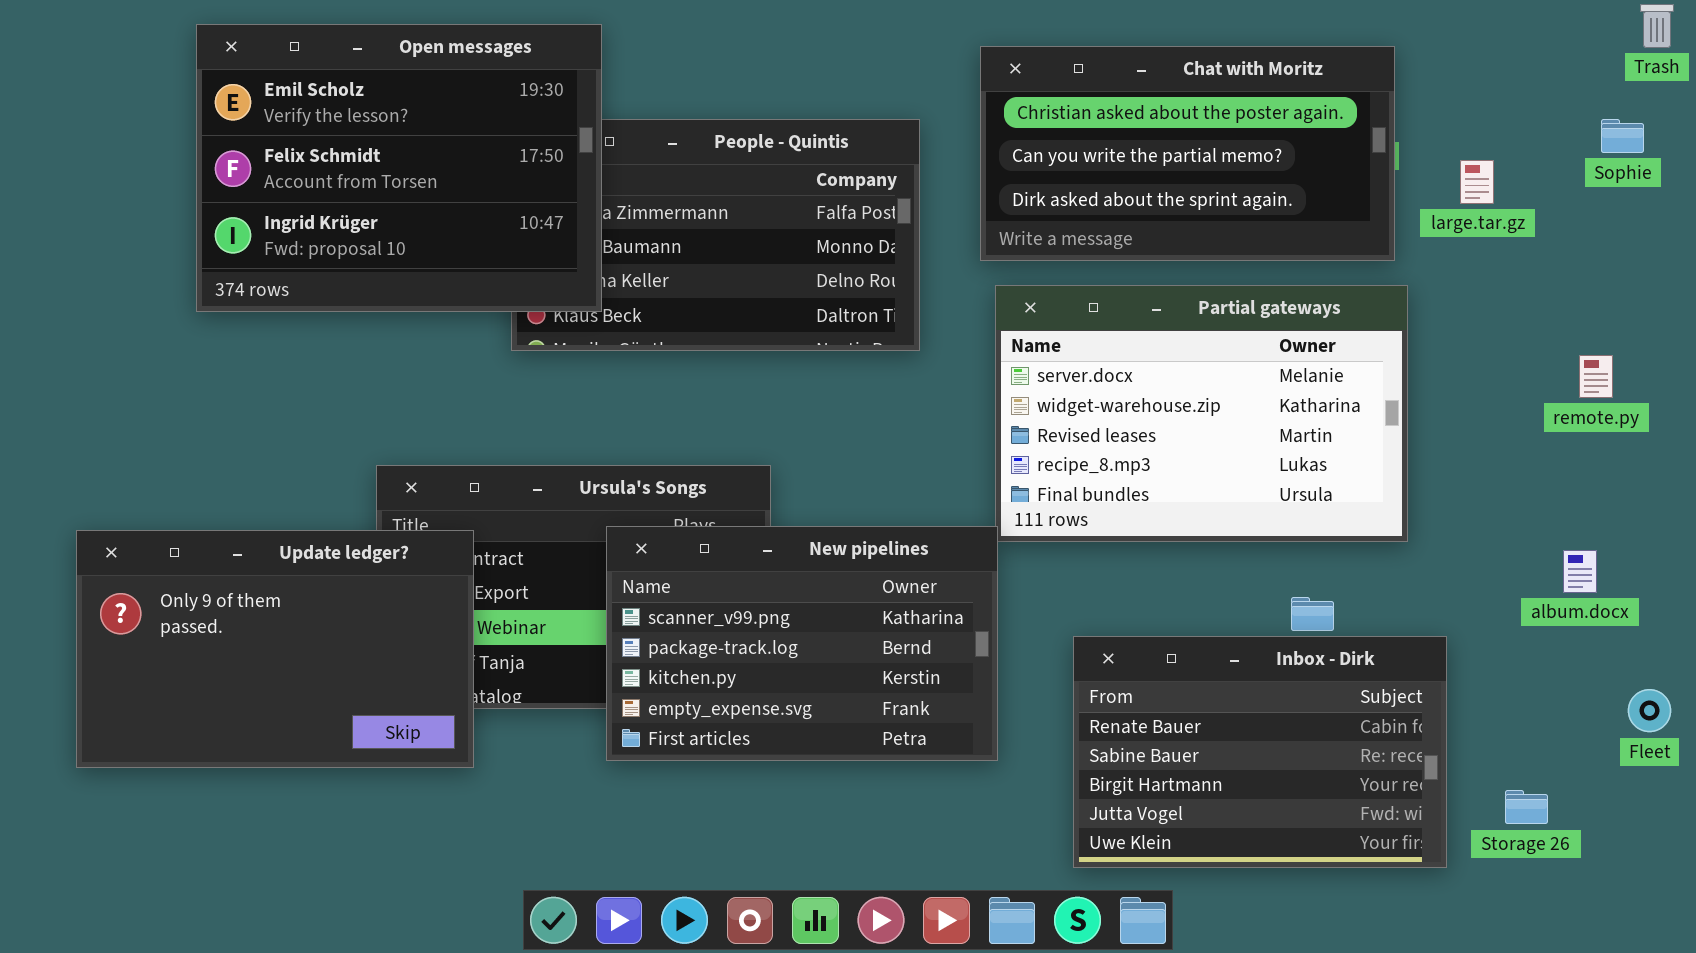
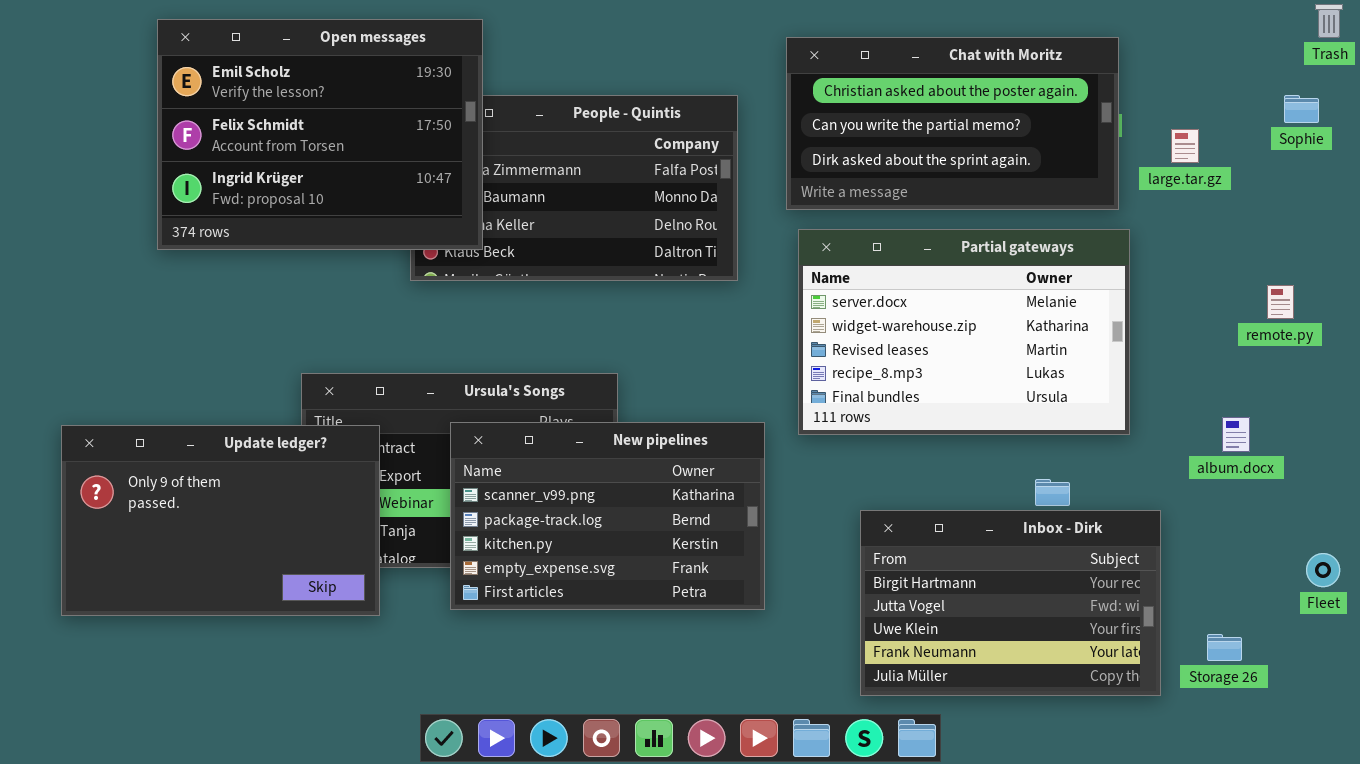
New pipelines: [606,526,998,761] -> [450,422,765,610], moved
album.docx: [1563,550,1597,593] -> [1222,417,1250,452], moved
Inbox - Dirk: [1073,636,1447,868] -> [860,510,1161,696], scrolled down 2 rows

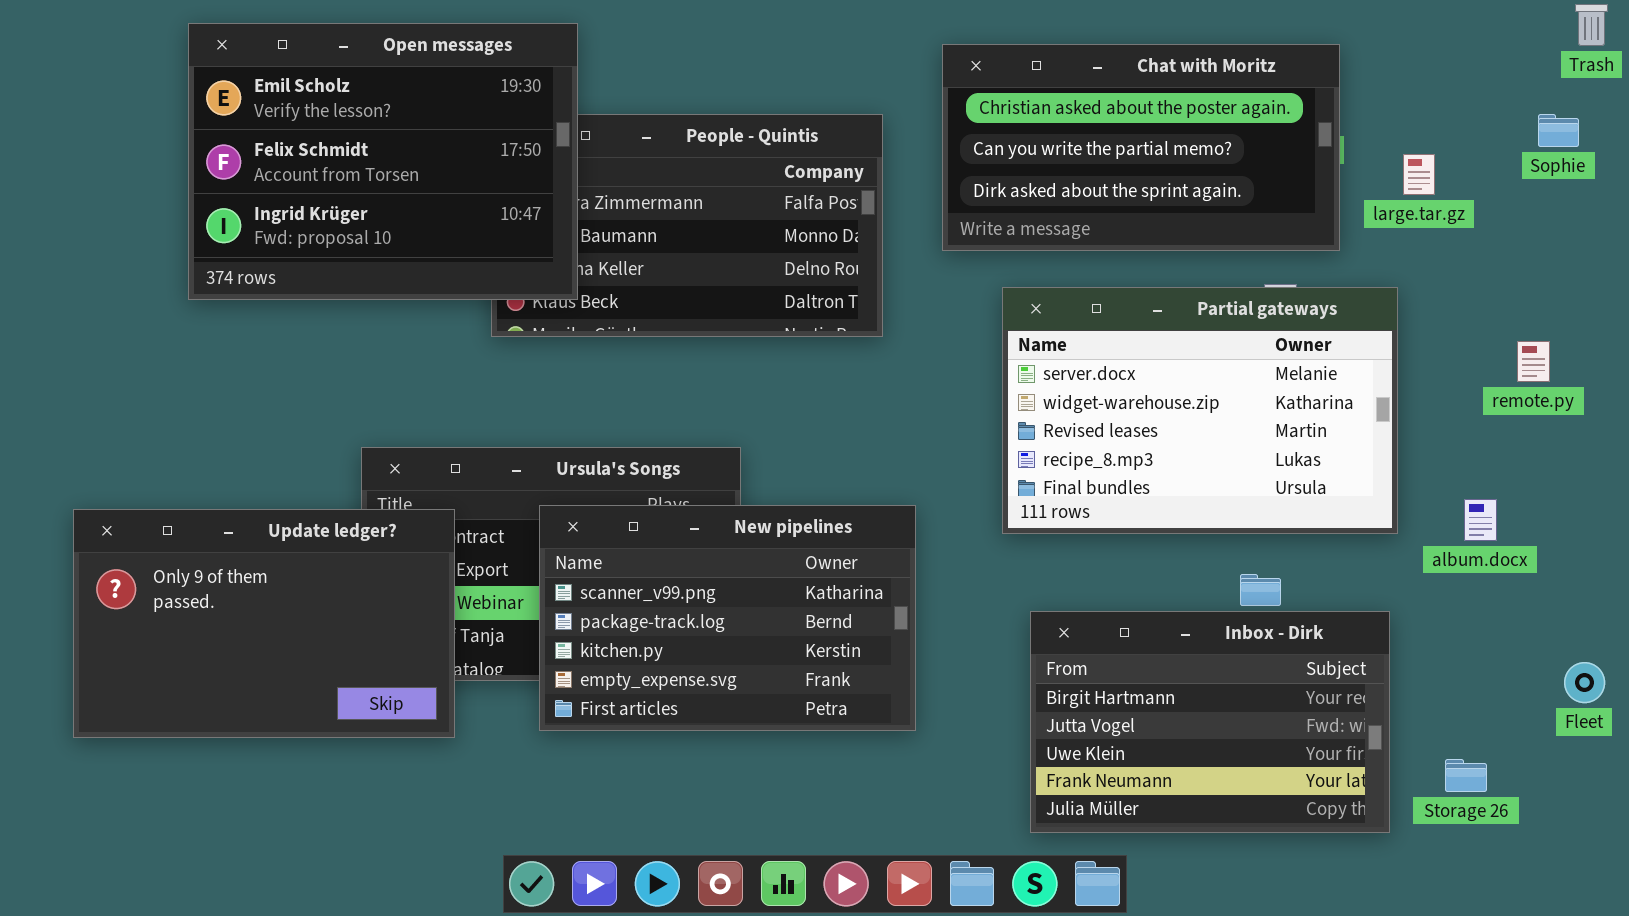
Partial gateways: [798,229,1130,435] -> [1002,287,1398,534], moved

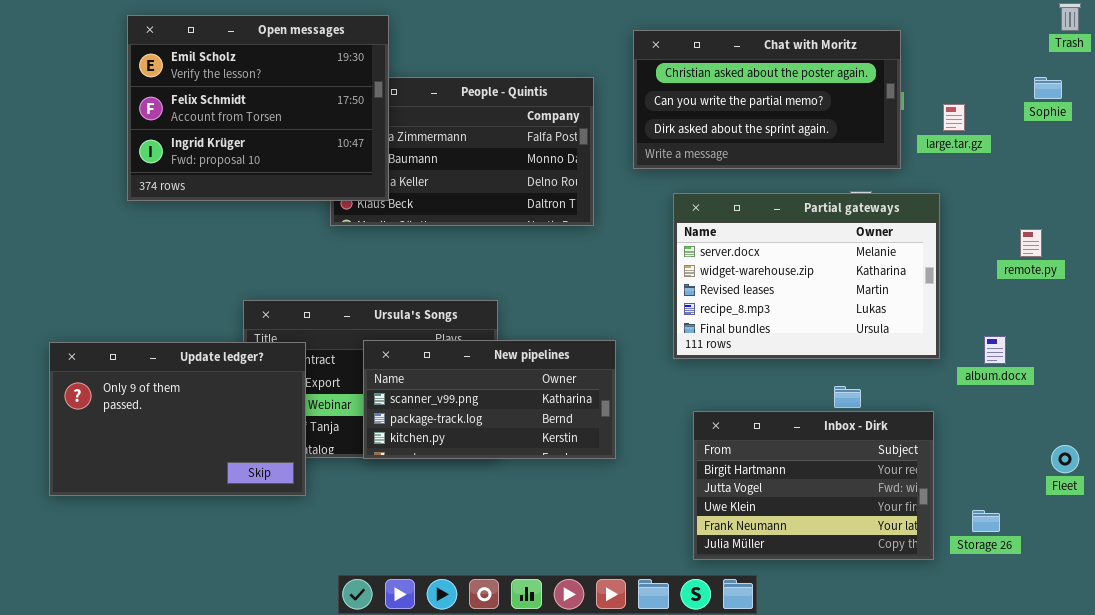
New pipelines: [539,505,916,731] -> [363,340,616,459], resized

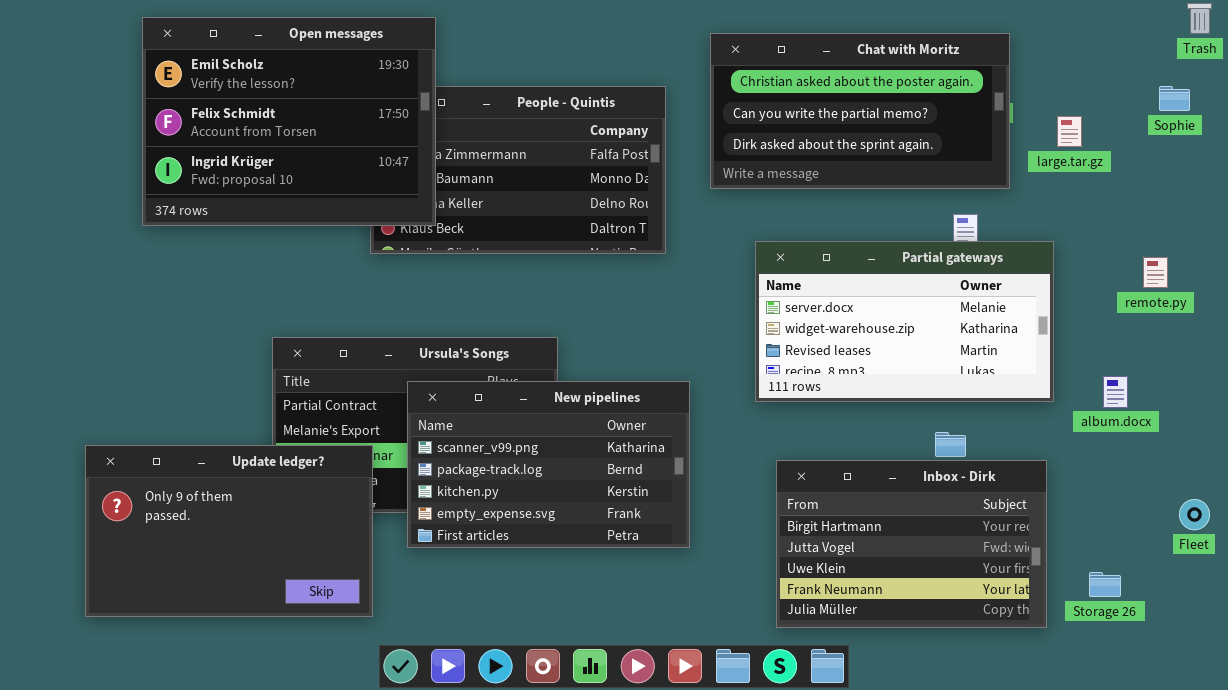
Partial gateways: [673,193,940,359] -> [755,241,1054,402], resized
New pipelines: [363,340,616,459] -> [407,381,690,548], resized
Update ledger?: [49,342,306,496] -> [85,445,373,617], moved

